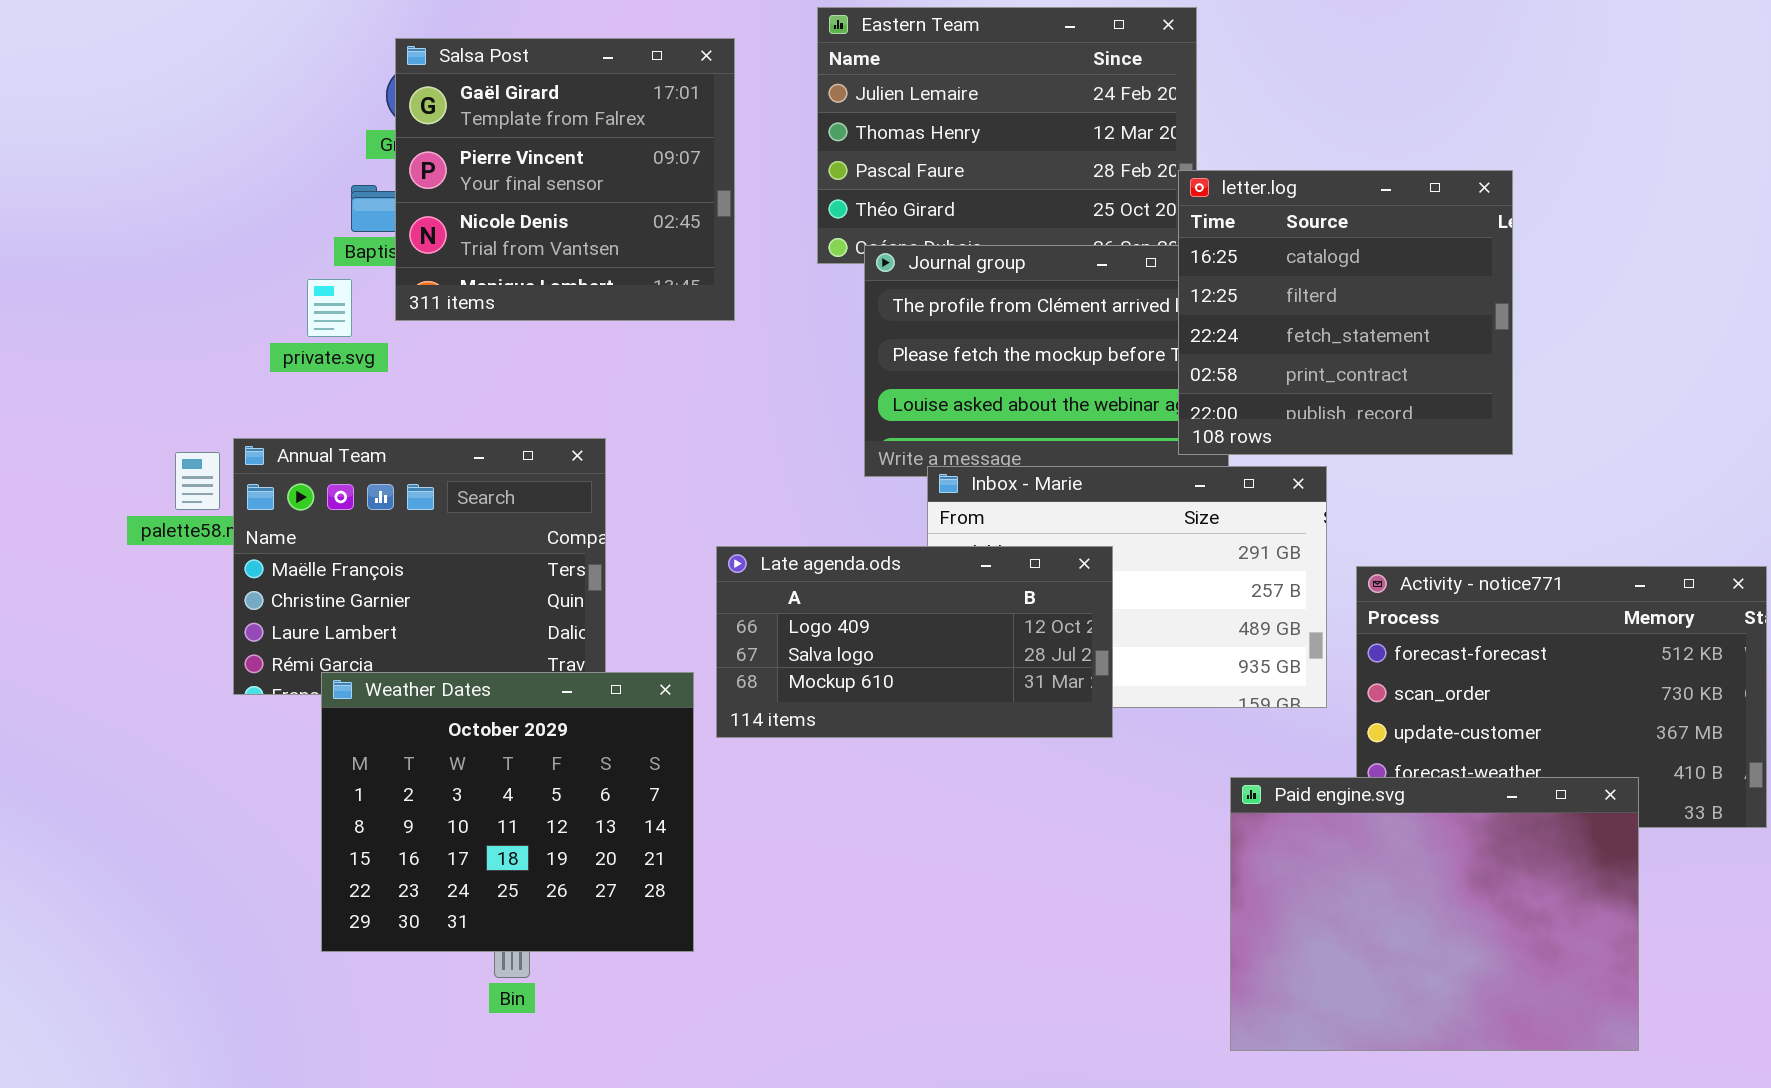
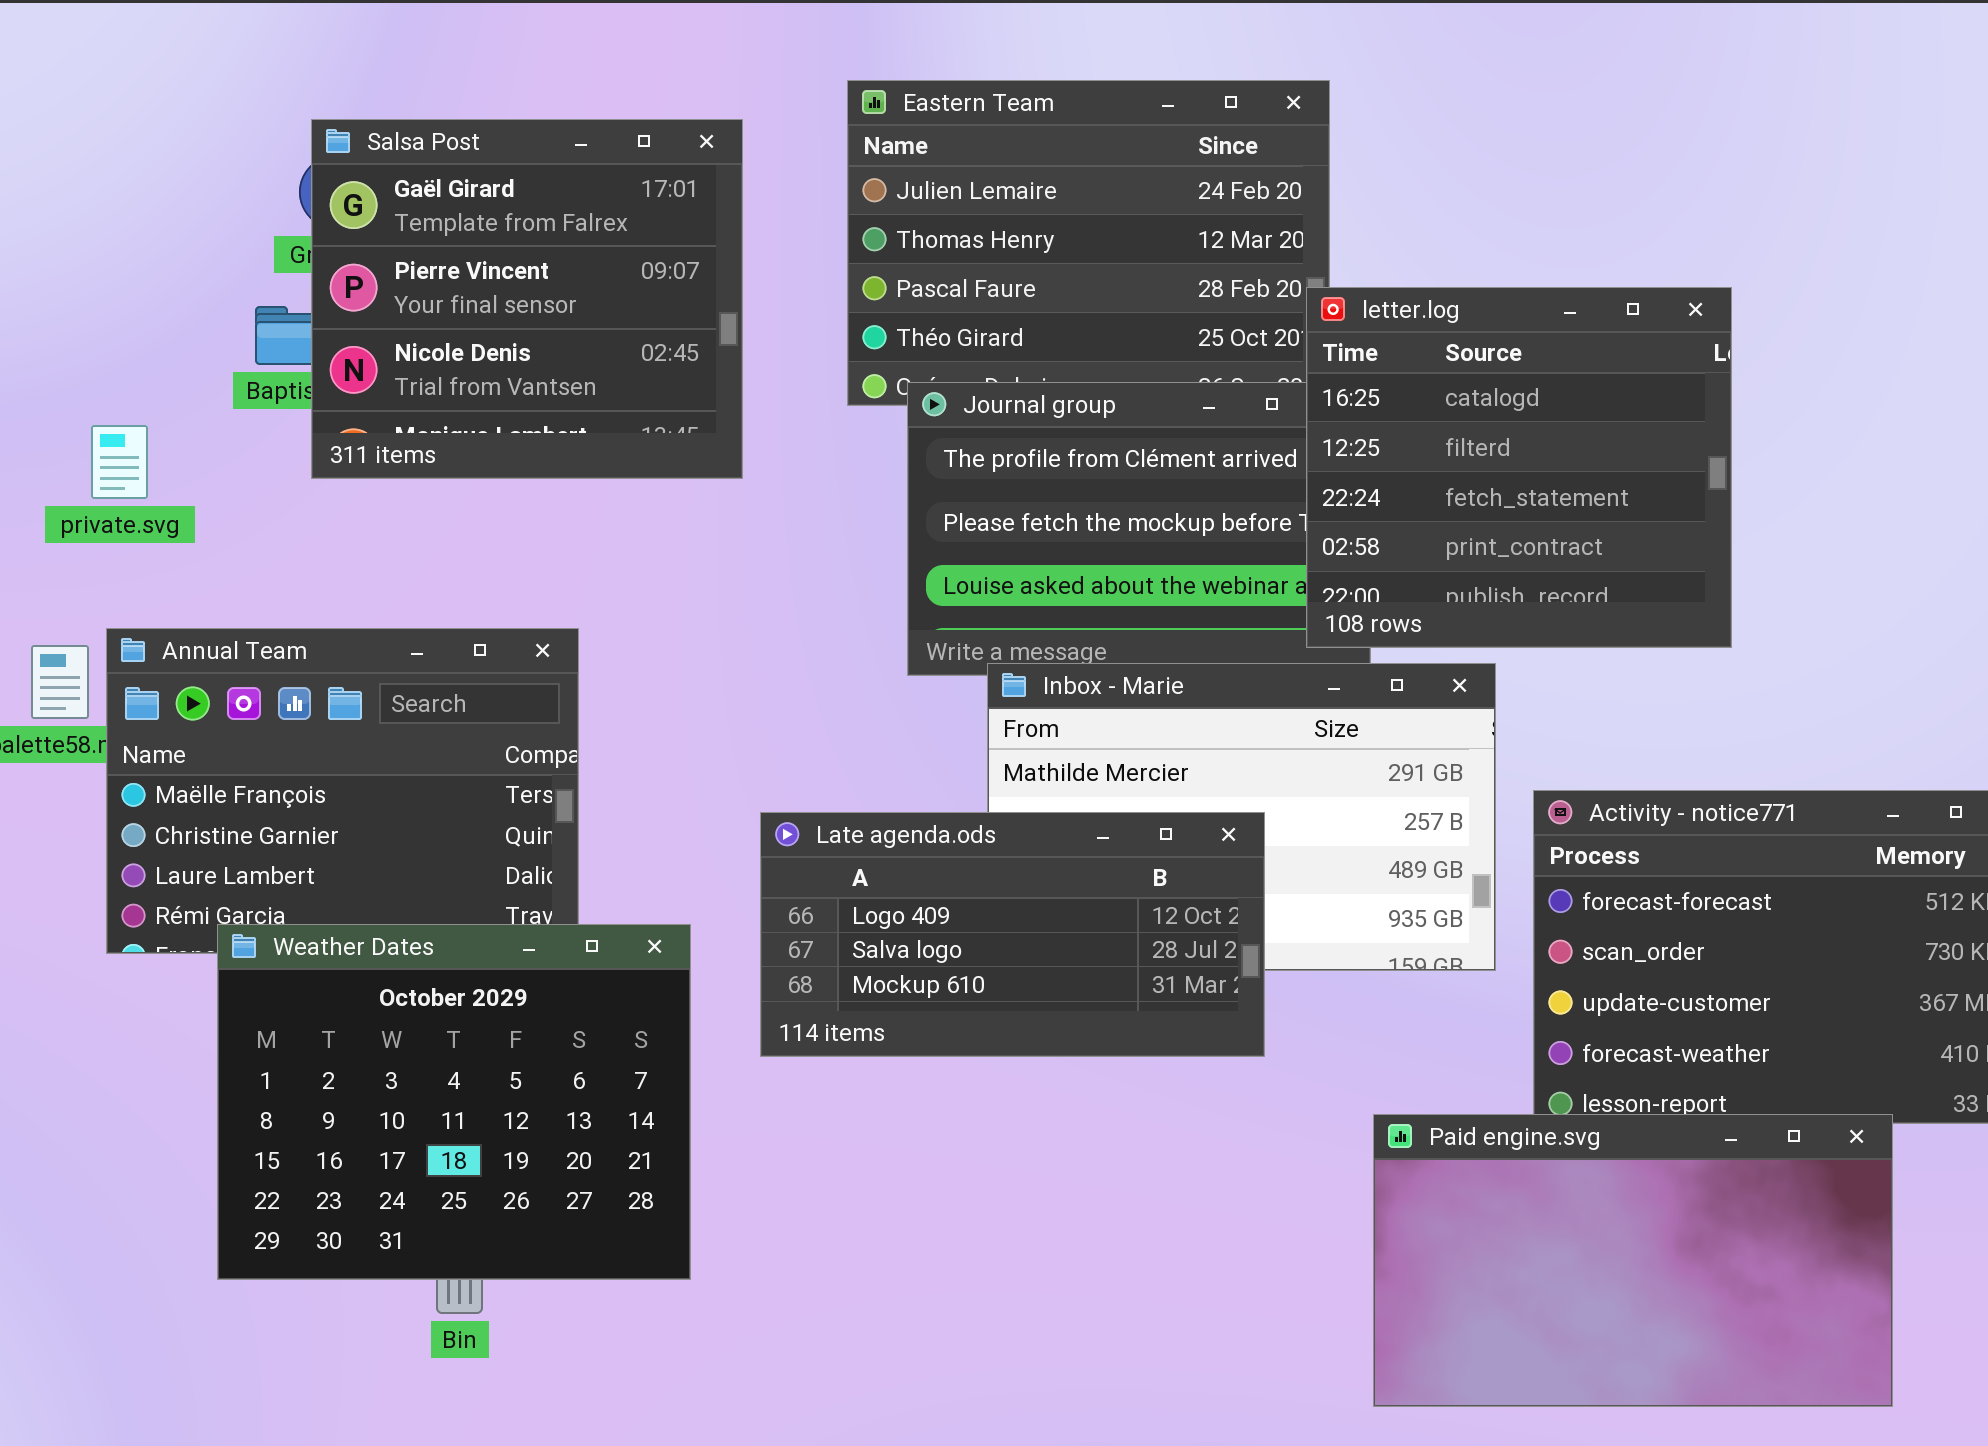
private.svg: [307,279,352,337] -> [91,425,148,499], moved
Late agenda.ods: [716,546,1113,738] -> [760,812,1265,1057], moved
Paid engine.svg: [1230,777,1639,1051] -> [1373,1114,1893,1407], resized

